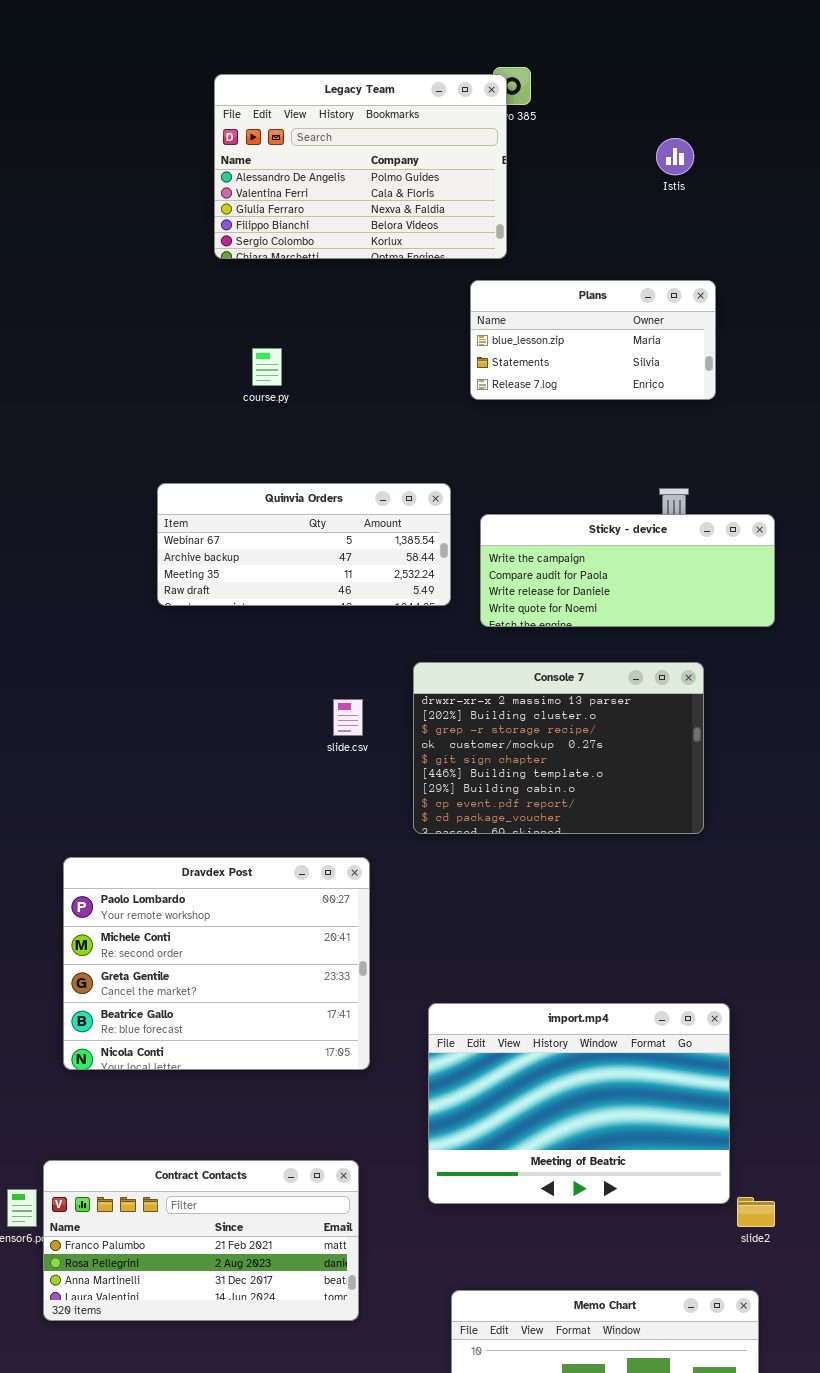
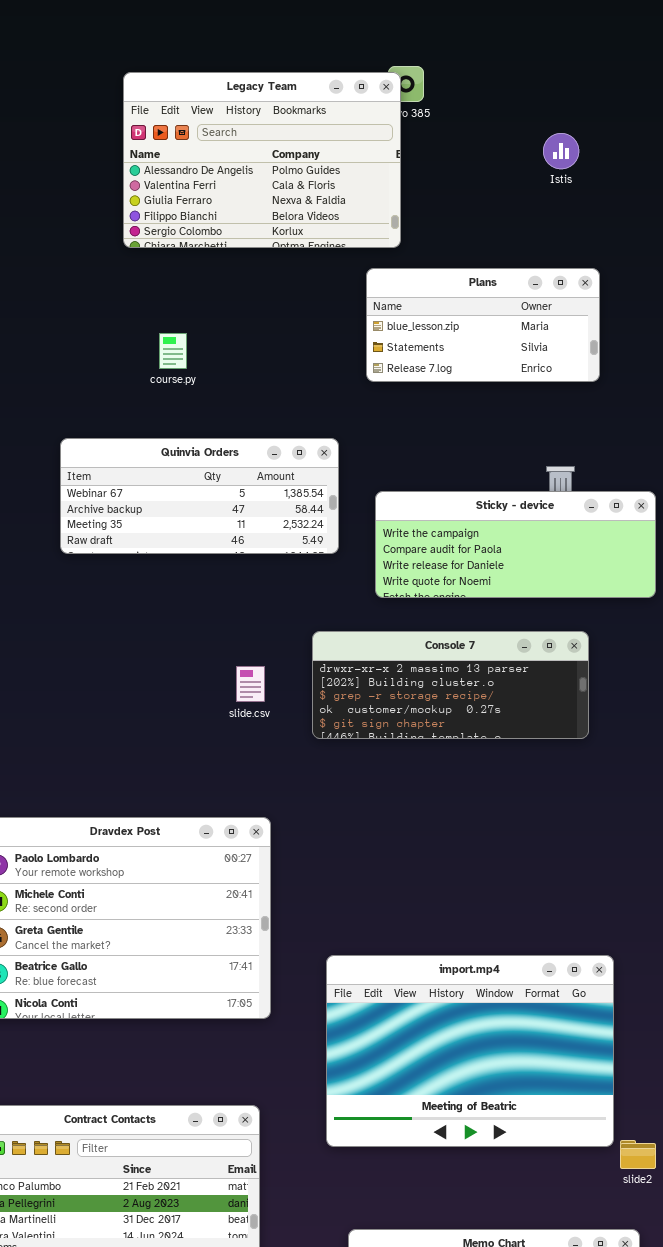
Quinvia Orders: [157,483,451,606] -> [60,438,339,554], moved
Console 7: [413,662,704,834] -> [312,631,589,739], resized

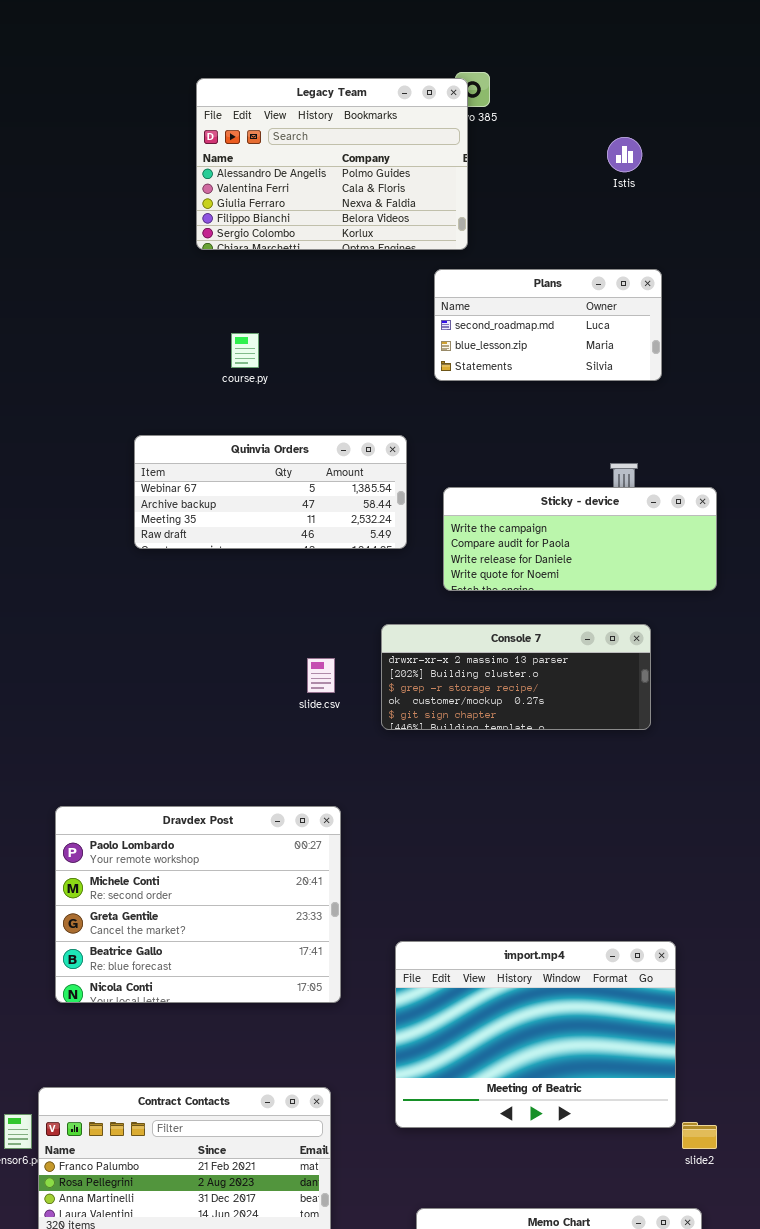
Plans: [366,268,600,382] -> [434,269,662,381], scrolled up 1 row

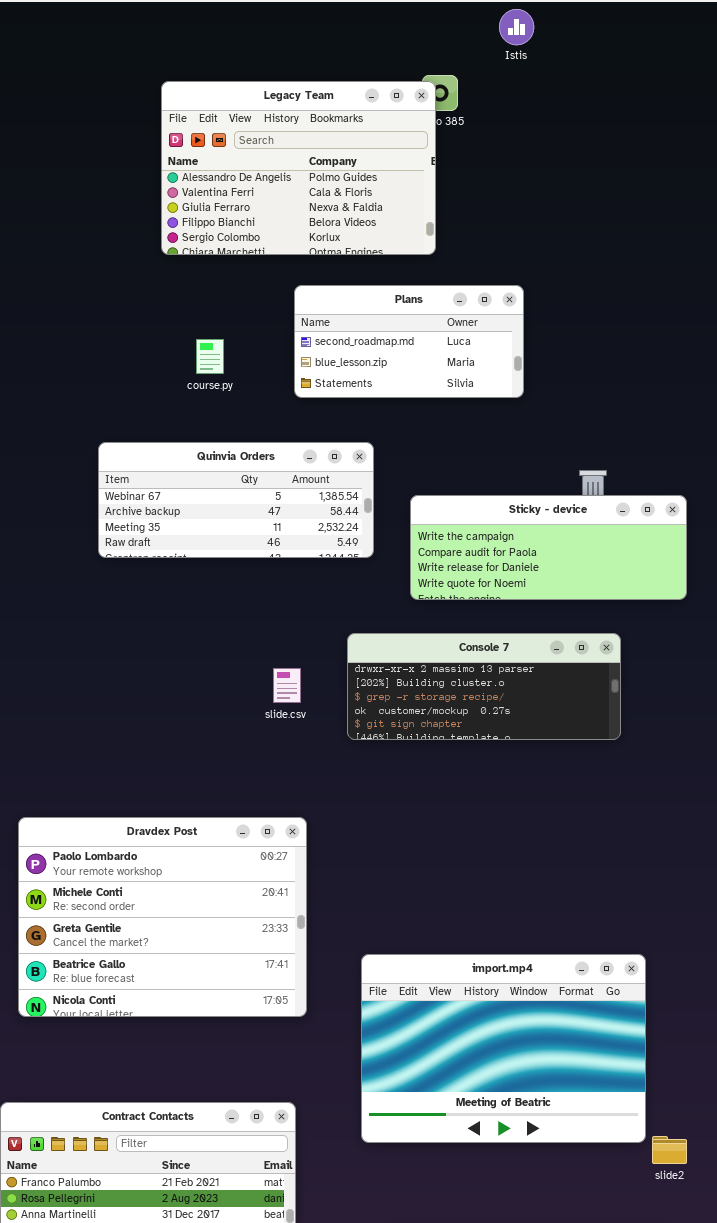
Istis: [607,137,642,172] -> [499,9,534,45], moved
Plans: [434,269,662,381] -> [294,285,524,398], moved

